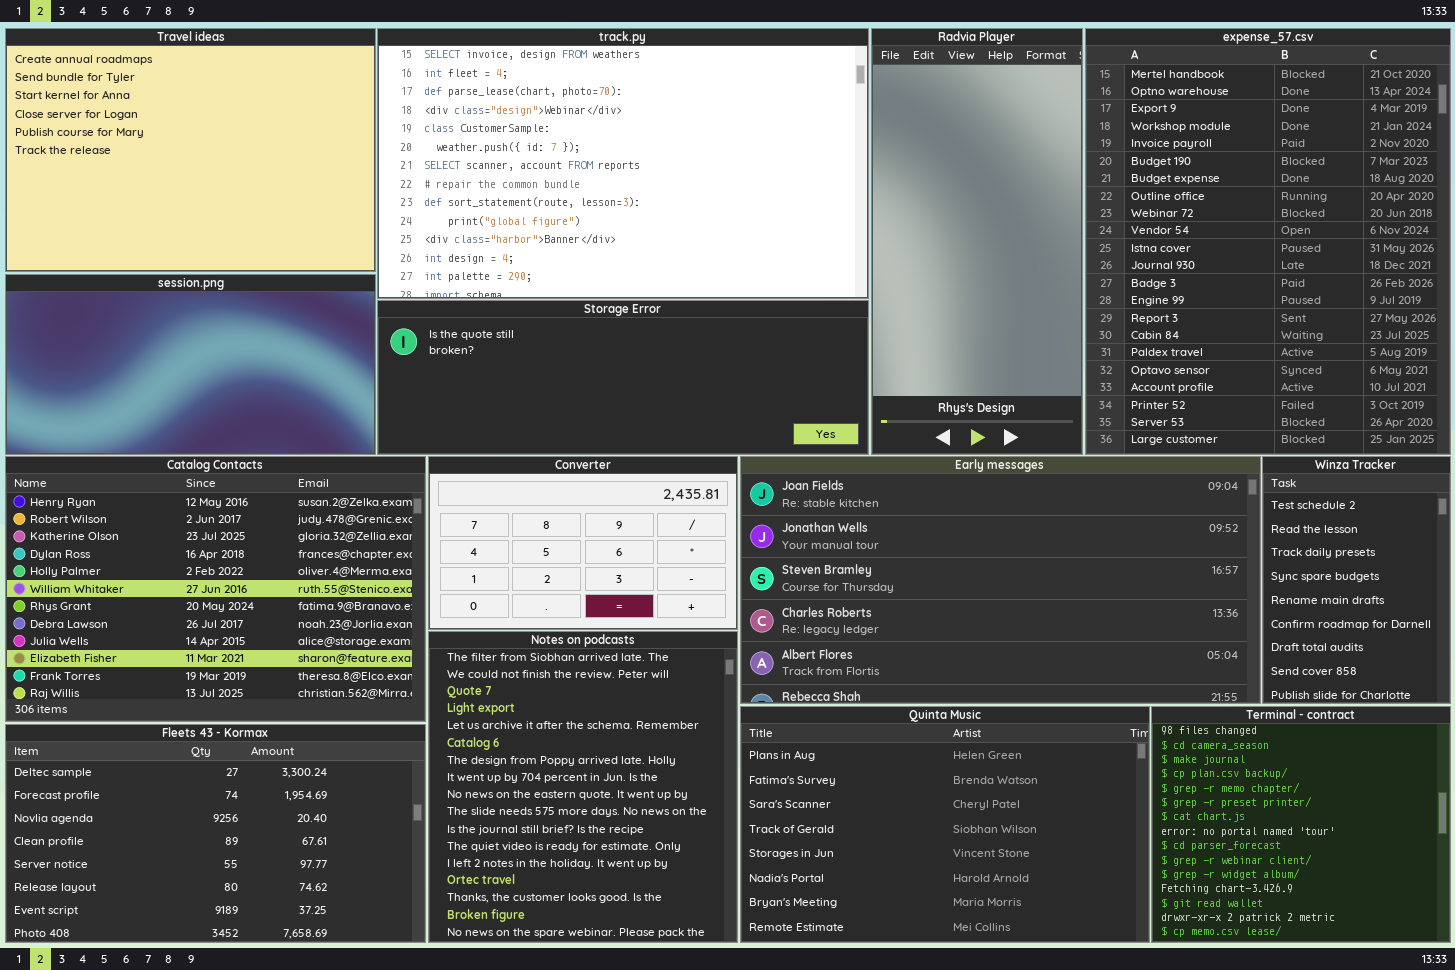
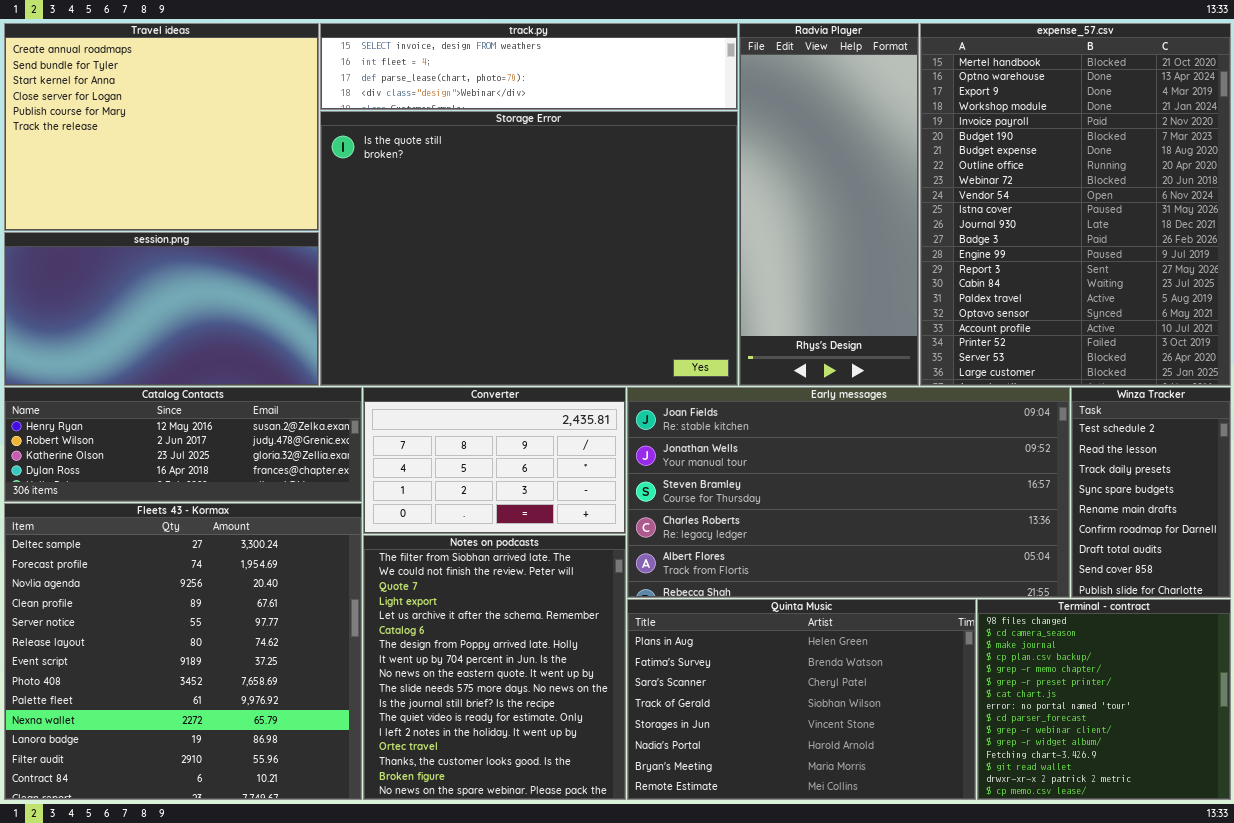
track.py: [377,28,869,299] -> [320,23,738,110], resized
Storage Error: [377,300,869,455] -> [320,111,738,386], resized
Catalog Contacts: [5,456,426,722] -> [4,387,362,502], resized
Fleets 43 - Kormax: [5,724,426,943] -> [4,503,362,800], resized

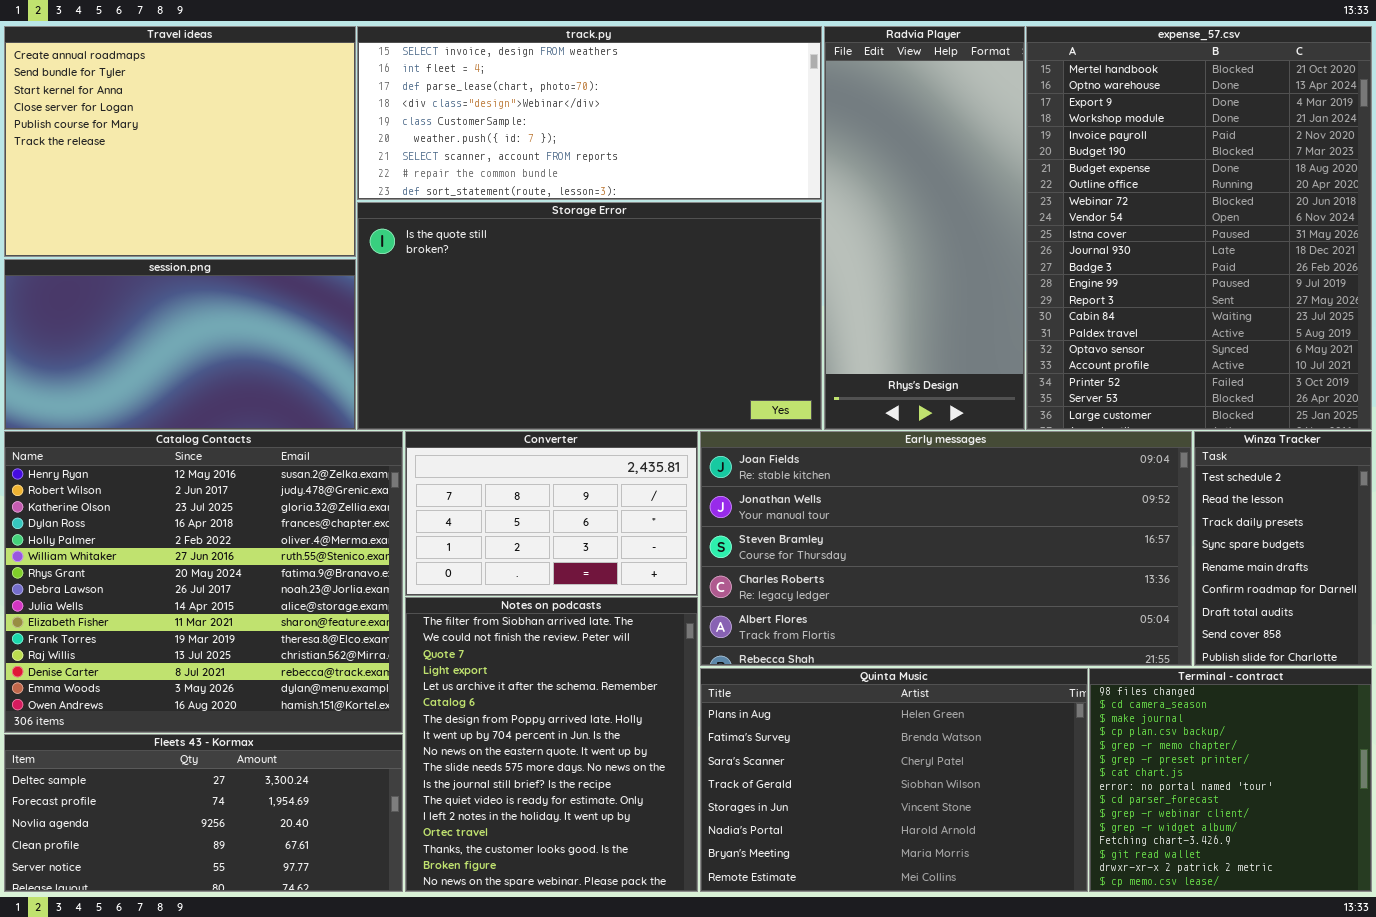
track.py: [320,23,738,110] -> [357,26,822,200], resized
Storage Error: [320,111,738,386] -> [357,202,822,430], resized
Catalog Contacts: [4,387,362,502] -> [4,431,403,733], resized
Fleets 43 - Kormax: [4,503,362,800] -> [4,734,403,892], resized

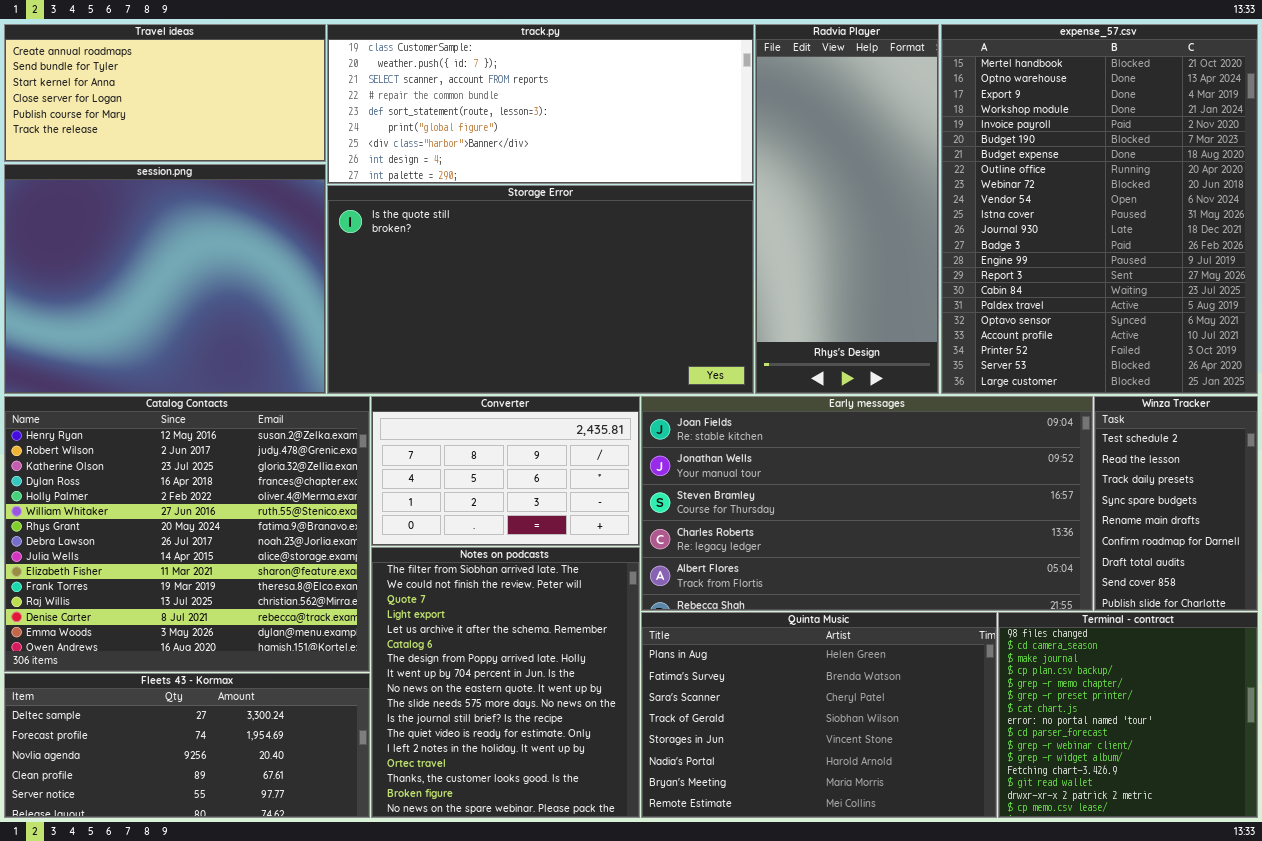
Travel ideas: [4,26,356,257] -> [4,24,326,162], resized
track.py: [357,26,822,200] -> [327,24,754,184], scrolled down 4 rows
session.png: [4,259,356,430] -> [4,164,326,394], resized

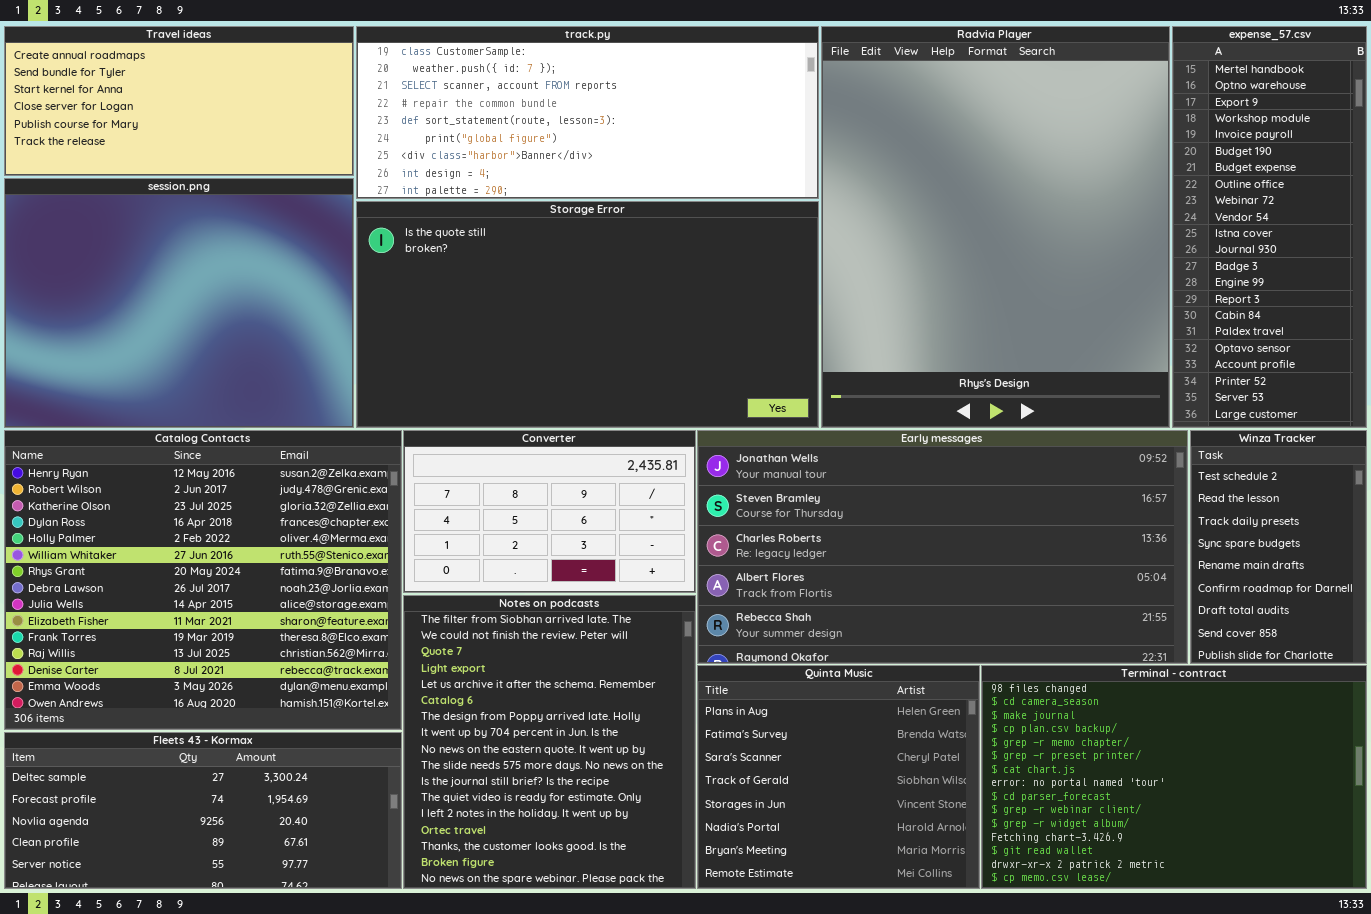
Radvia Player: [755,24,939,394] -> [821,26,1170,428], resized
expense_57.csv: [941,24,1258,394] -> [1172,26,1367,428], resized
Early messages: [641,396,1093,611] -> [697,430,1188,664], scrolled down 1 row
Quinta Music: [641,612,997,818] -> [697,665,980,889], resized
Terminal - contract: [998,612,1258,818] -> [981,665,1367,889], resized

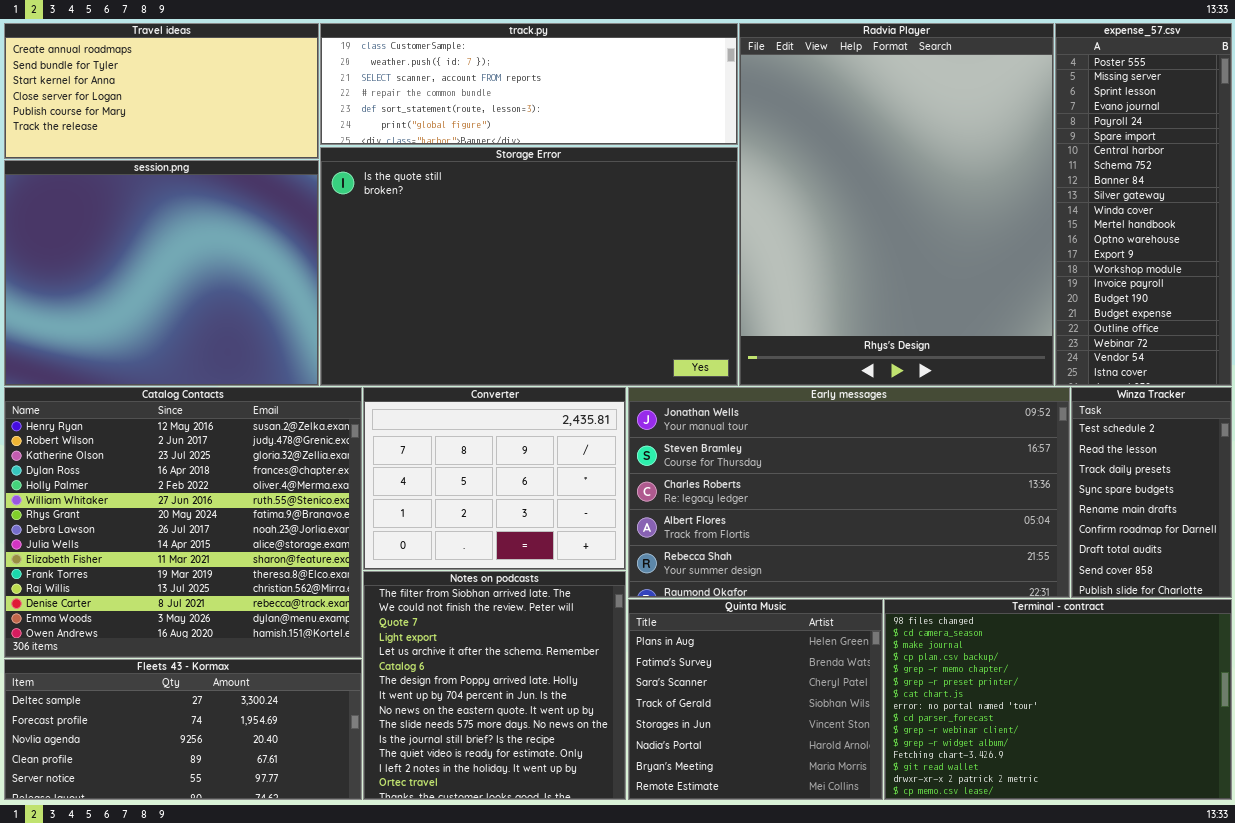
track.py: [356,26,819,199] -> [320,23,738,145], resized
expense_57.csv: [1172,26,1367,428] -> [1055,23,1232,386], scrolled up 11 rows
Storage Error: [356,201,819,428] -> [320,147,738,386], resized
Converter: [403,430,696,593] -> [363,387,626,570], resized
Notes on podcasts: [403,595,696,889] -> [363,571,626,800], resized

